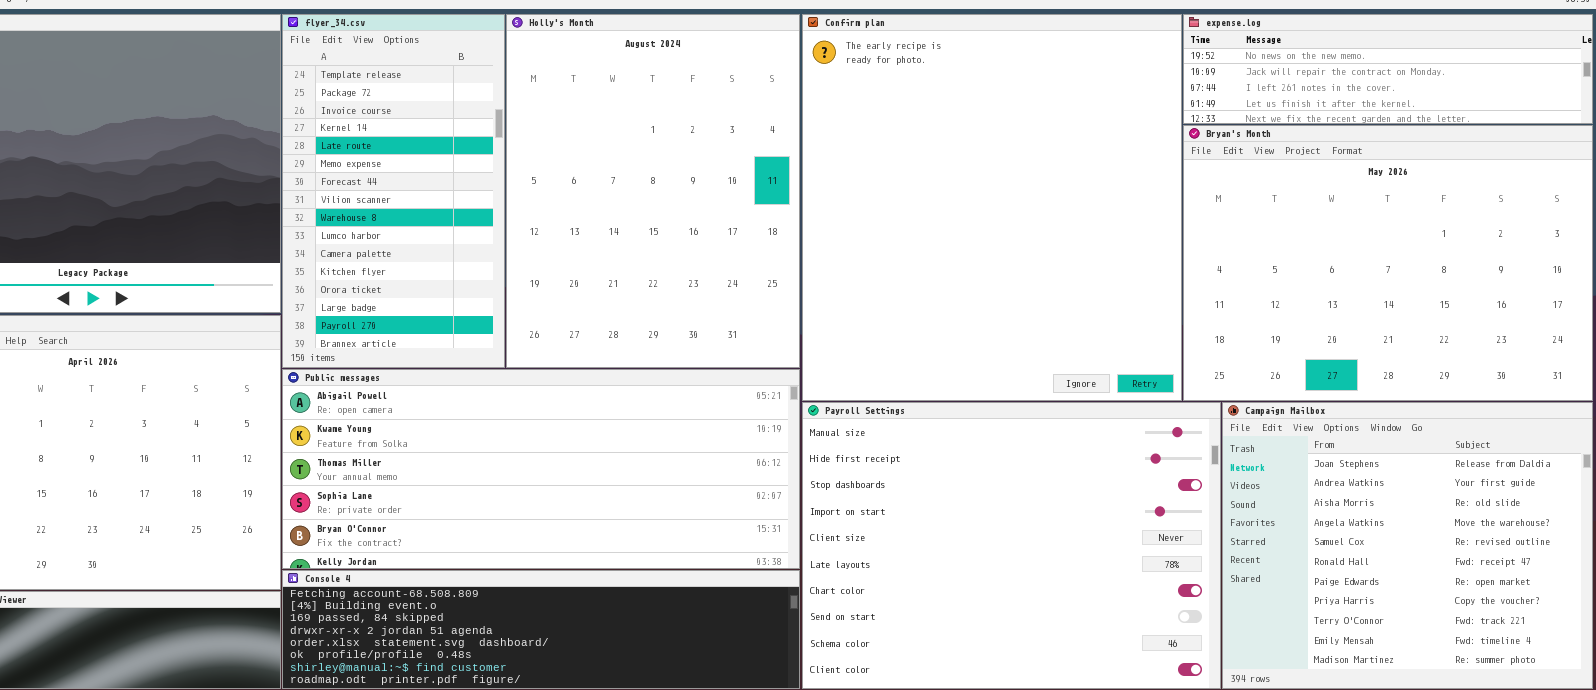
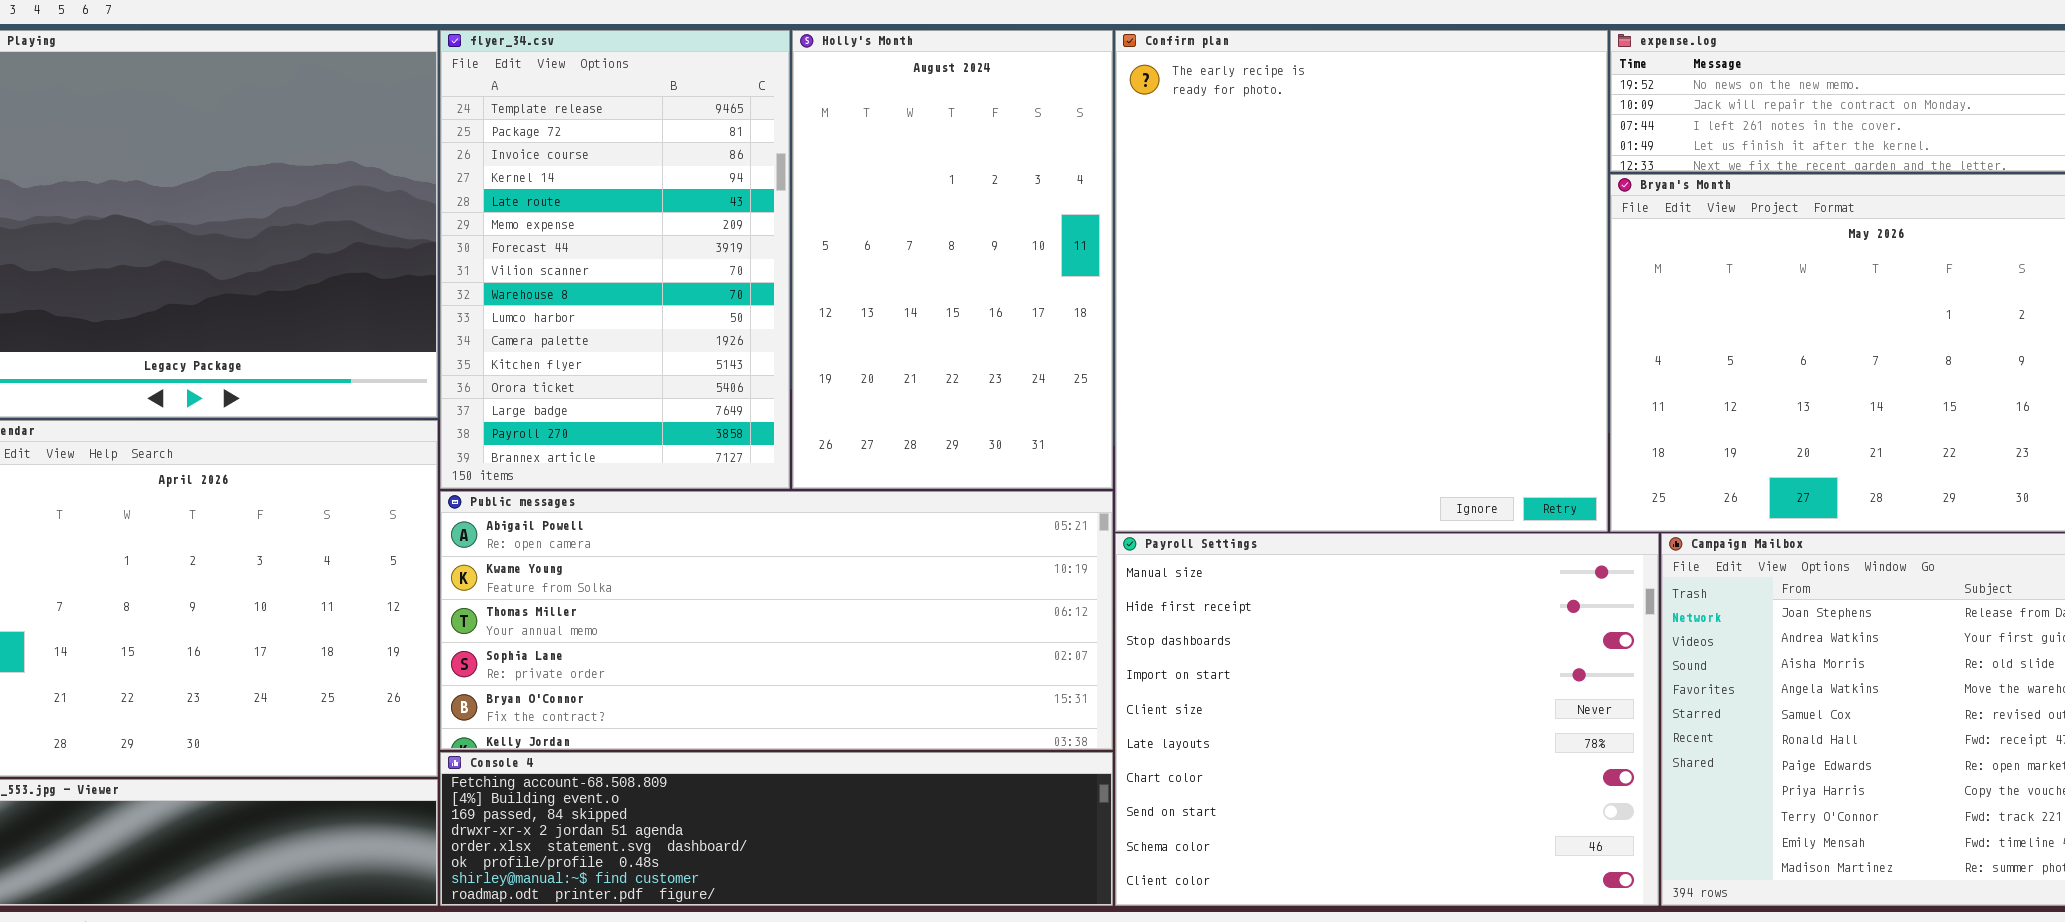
flyer_34.csv: [282,14,505,368] -> [440,30,790,489], resized
Holly's Month: [506,14,800,368] -> [792,30,1113,489], resized

